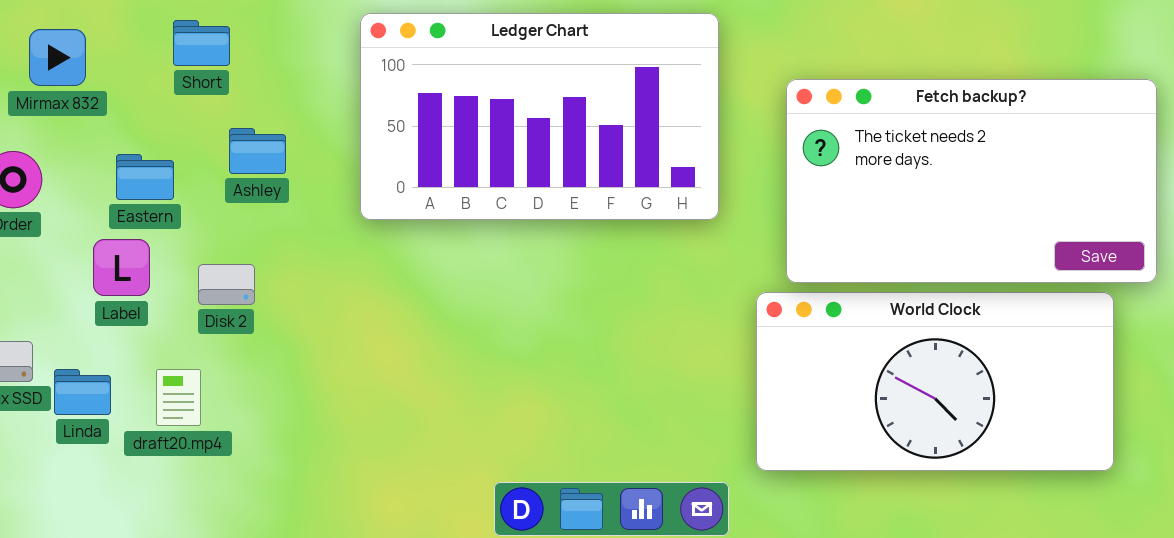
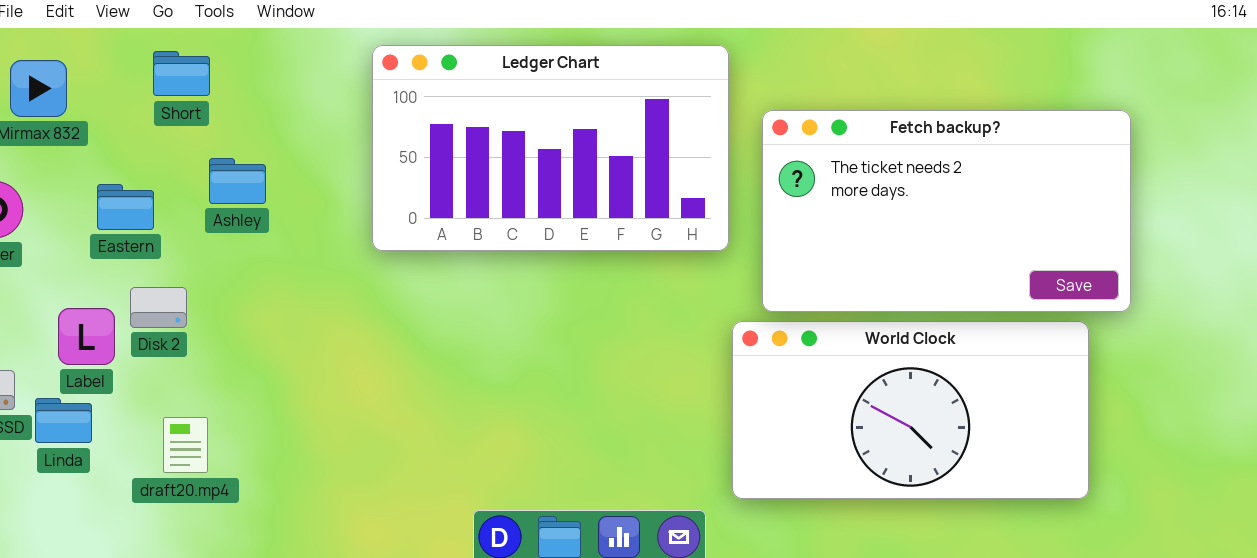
Ledger Chart: [360,13,719,220] -> [372,45,729,251], moved
Label: [93,239,150,296] -> [58,308,115,365], moved
Disk 2: [198,264,255,305] -> [130,287,187,328], moved
draft20.mp4: [156,369,201,426] -> [163,417,208,473], moved

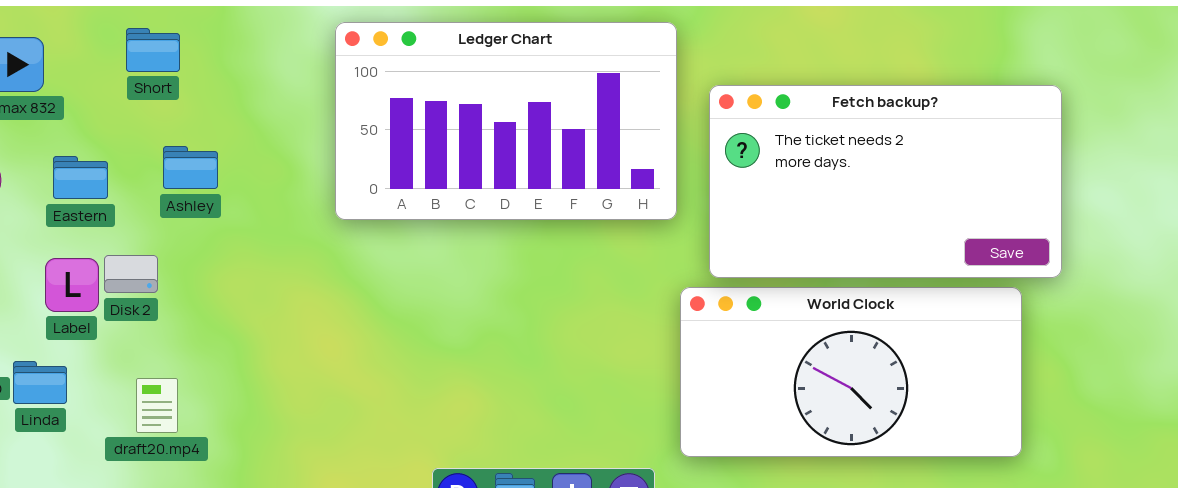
Ashley: [209,158,266,204] -> [163,146,218,189], moved
Eastern: [97,184,154,230] -> [53,156,108,199], moved
Label: [58,308,115,365] -> [45,258,99,312], moved

